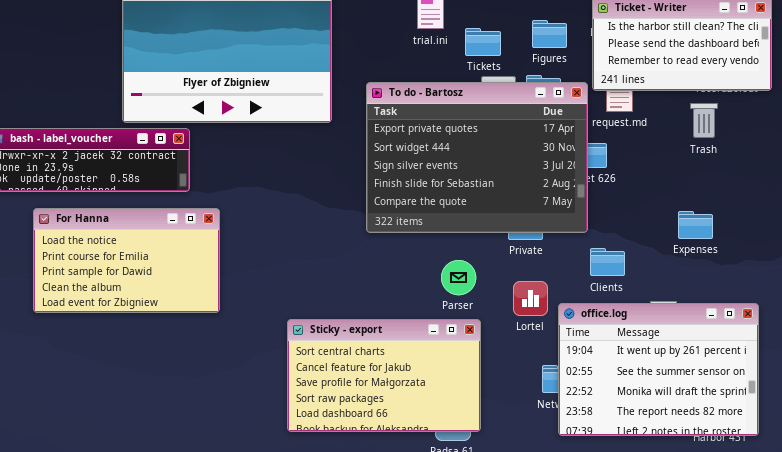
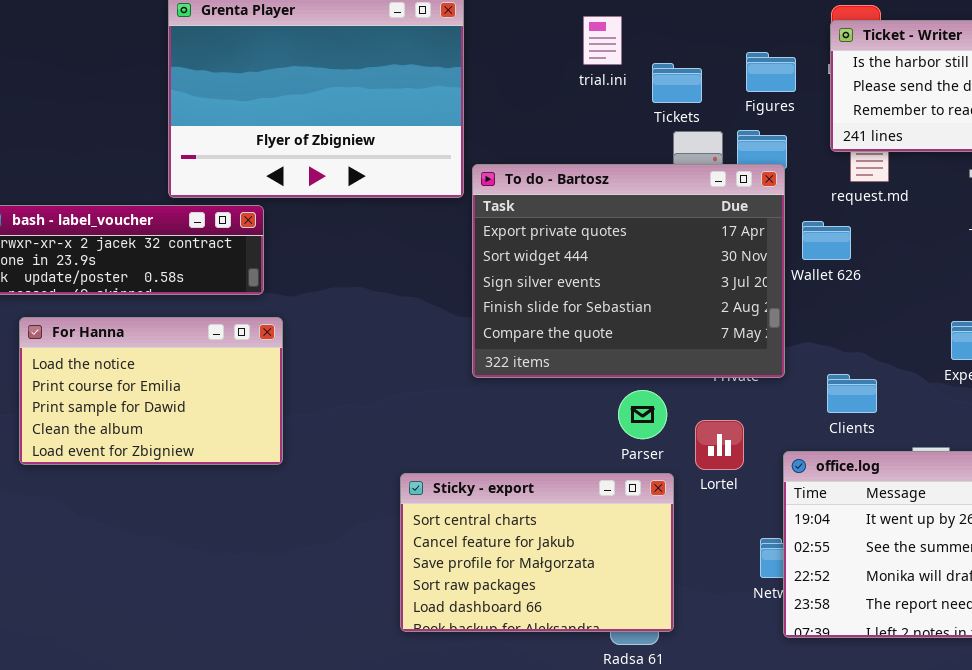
To do - Bartosz: [366,82,588,233] -> [472,164,785,378], moved
For Hanna: [33,208,220,313] -> [19,317,283,465], moved
Lortel: [513,281,548,316] -> [695,420,744,470], moved

